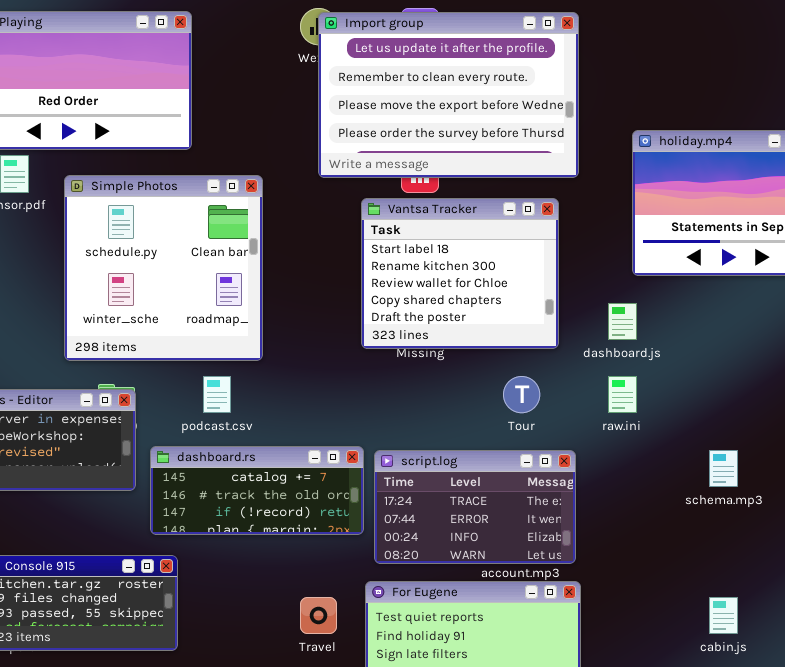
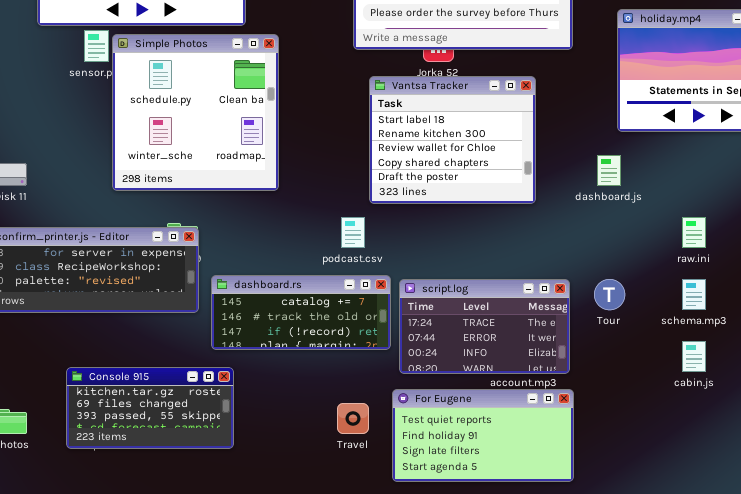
Simple Photos: [64,175,263,361] -> [112,34,279,191], moved
Vantsa Tracker: [361,198,559,349] -> [369,76,536,204], moved
podcast.csv: [203,376,231,413] -> [341,217,365,248], moved
Tour: [503,376,540,413] -> [594,279,625,310], moved
raw.ini: [608,376,637,413] -> [682,217,706,248], moved
cabin.js: [709,597,738,634] -> [682,341,706,372], moved

